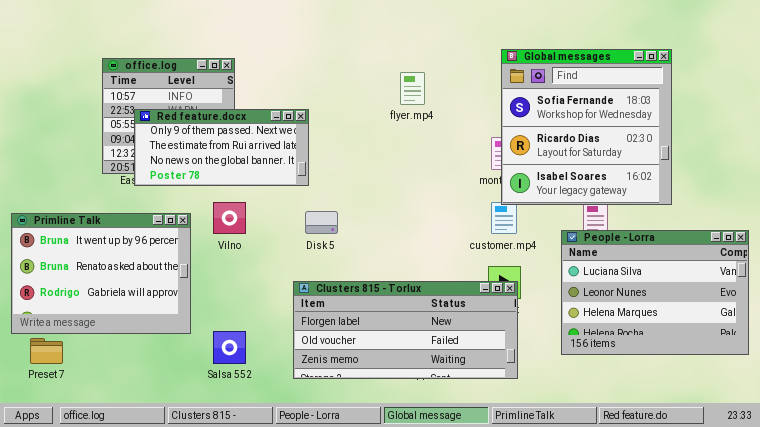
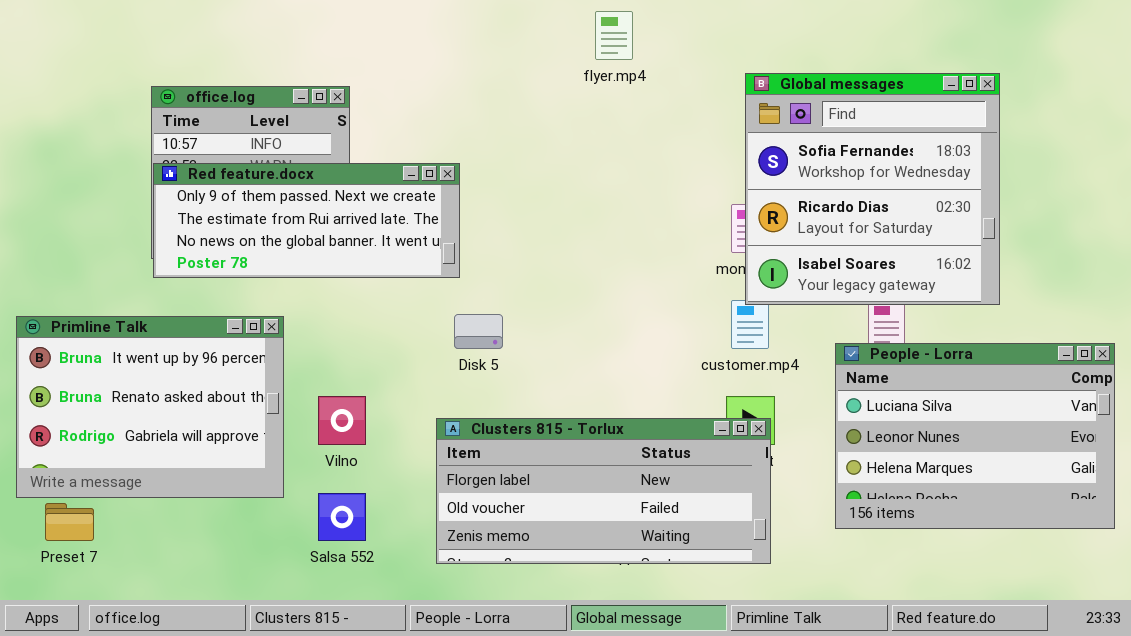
flyer.mp4: [400,72,425,105] -> [595,11,633,60], moved
Red feature.docx: [134,109,309,186] -> [153,163,460,278], resized
Vilno: [213,202,246,234] -> [318,396,366,445], moved

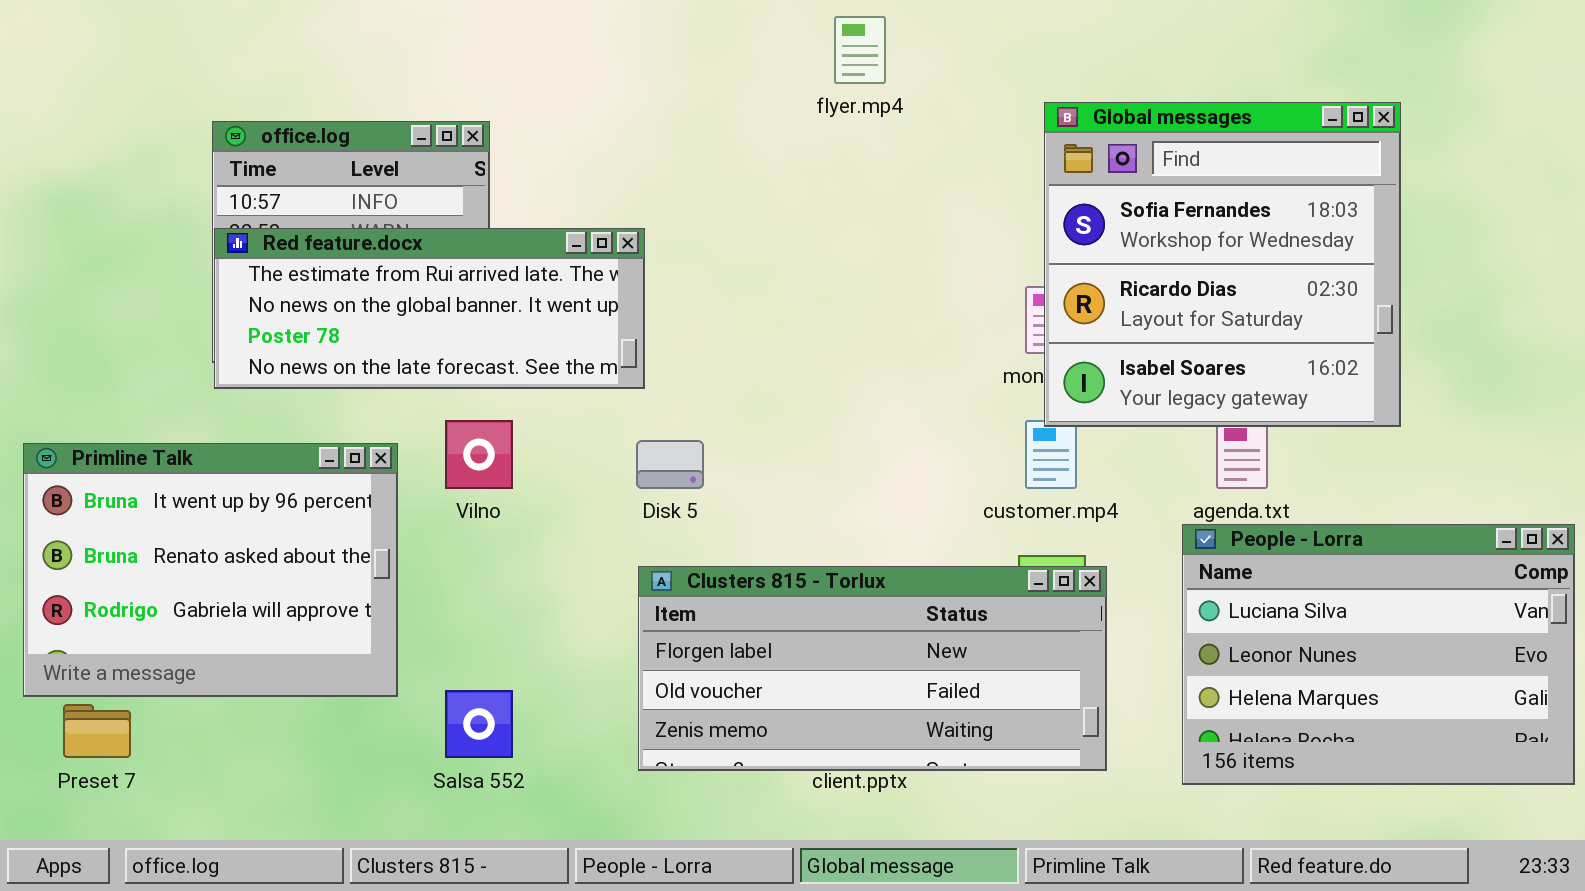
Red feature.docx: [153,163,460,278] -> [214,228,645,389], scrolled down 1 row
People - Lorra: [835,343,1115,529] -> [1182,524,1575,785], moved
Vilno: [318,396,366,445] -> [445,420,513,489], moved
Clusters 815 - Torlux: [436,418,771,564] -> [638,566,1107,771], moved

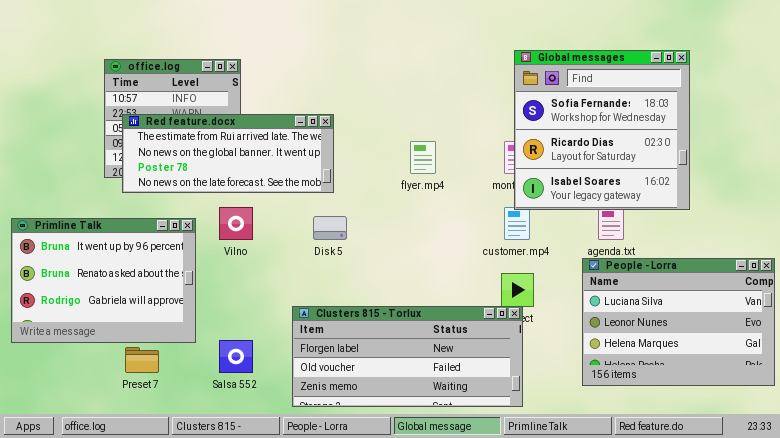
flyer.mp4: [834,16,886,84] -> [410,141,436,174], moved
Red feature.docx: [214,228,645,389] -> [122,114,334,193], moved
Clusters 815 - Torlux: [638,566,1107,771] -> [292,306,523,407], moved
Preset 7: [63,704,131,758] -> [125,347,159,373], moved

